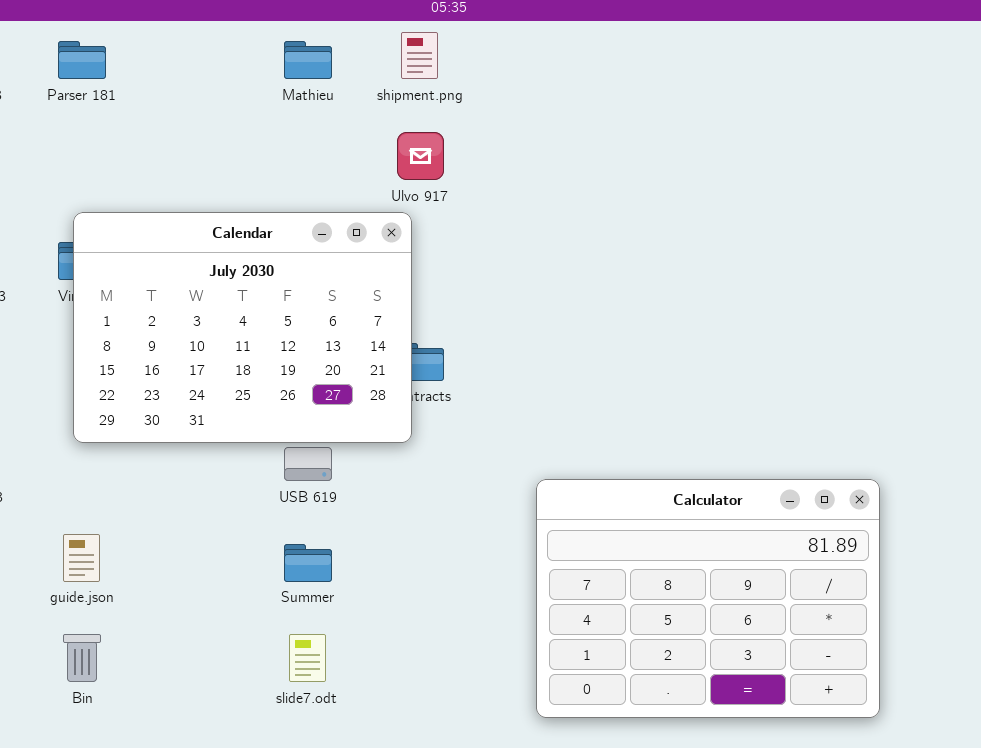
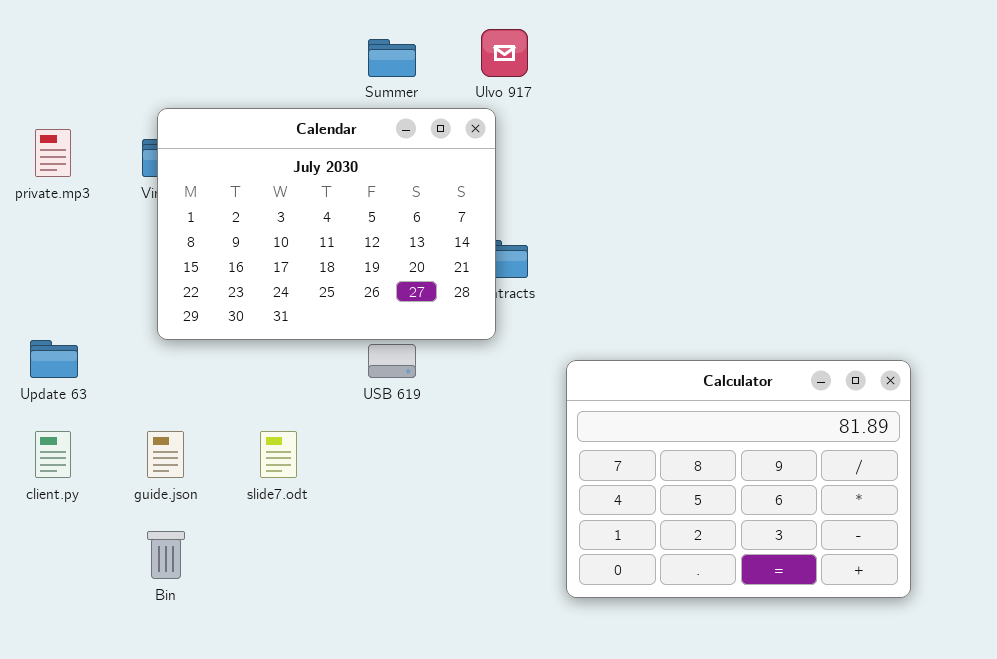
Calculator: [536,479,880,718] -> [566,360,911,598], moved
Summer: [284,544,332,582] -> [368,39,416,77], moved
slide7.odt: [289,634,326,682] -> [260,431,297,478], moved

